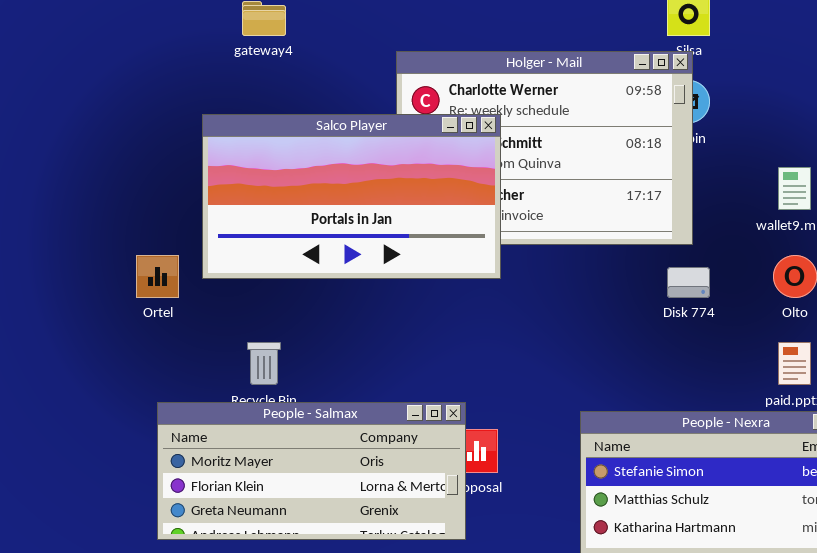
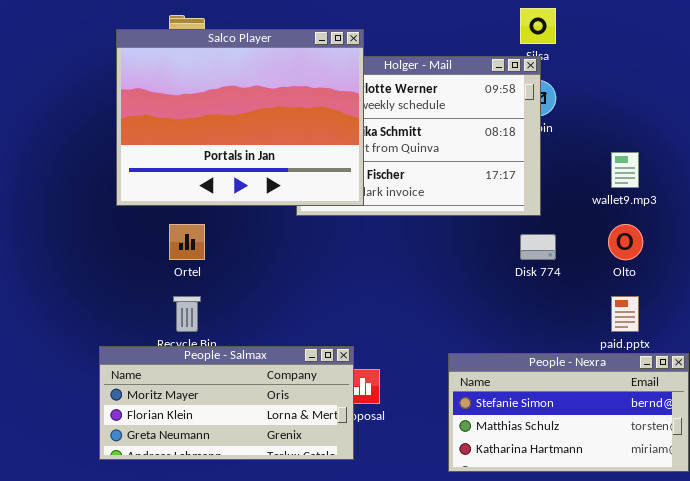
Salco Player: [202,114,501,279] -> [116,29,364,206], moved, resized
Ortel: [136,255,179,298] -> [169,224,205,260], moved

